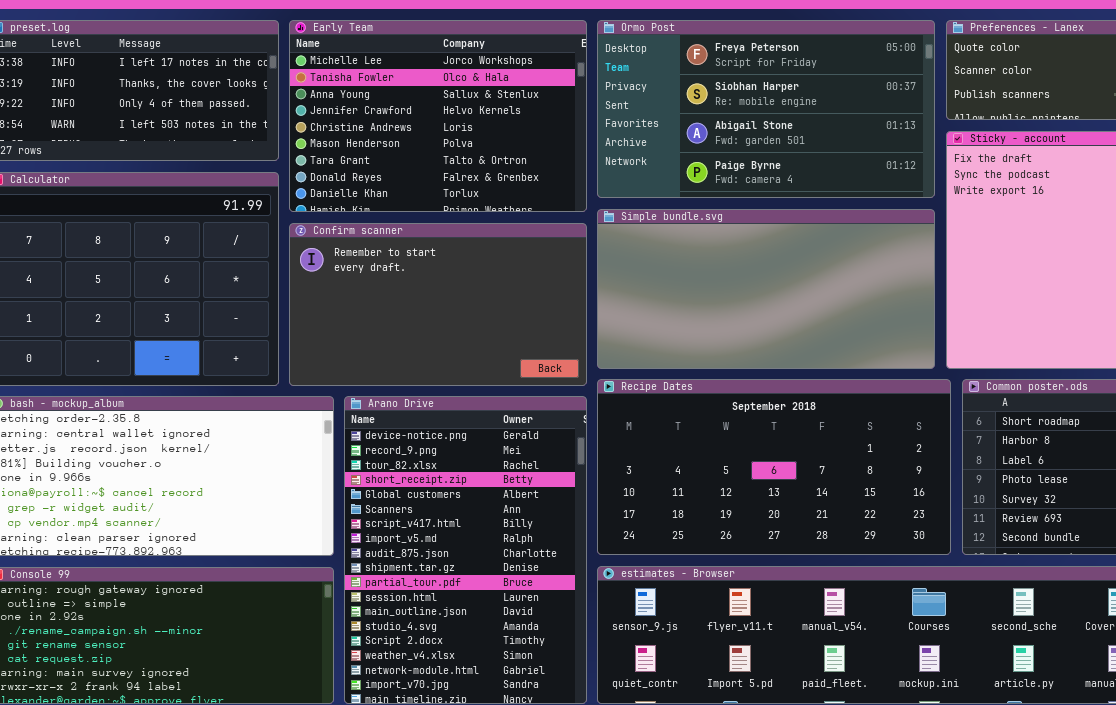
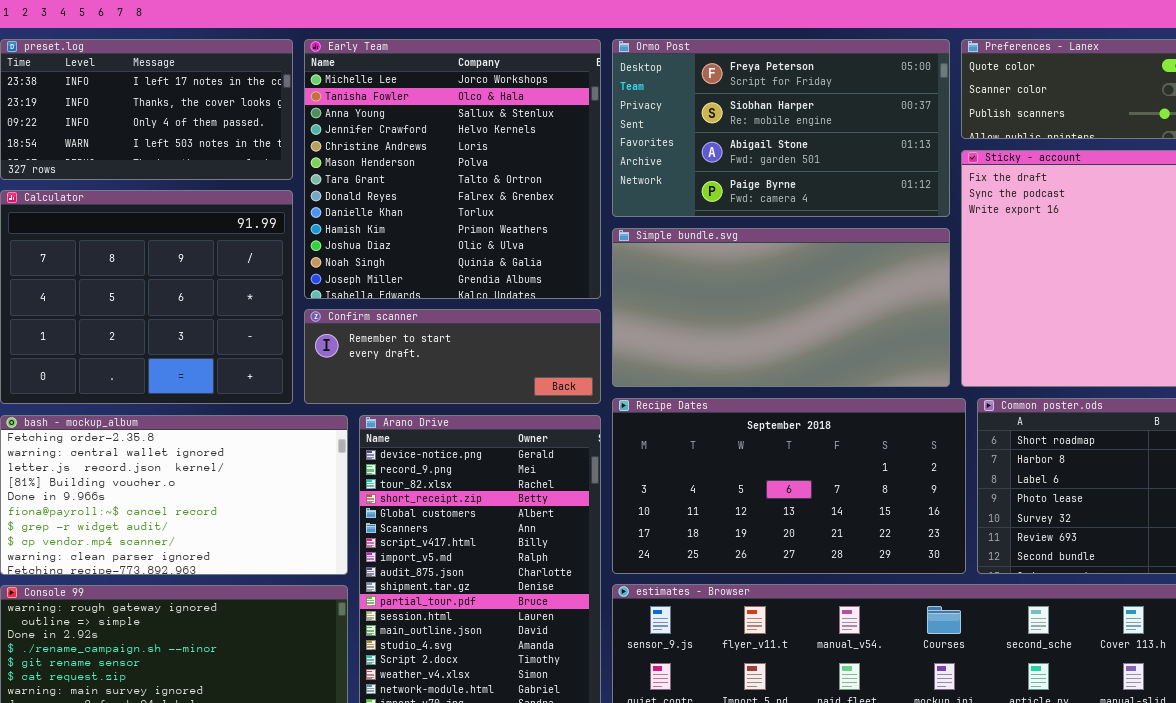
Early Team: [289,20,587,212] -> [304,39,601,299], resized
Confirm scanner: [289,223,587,386] -> [304,309,601,404], resized

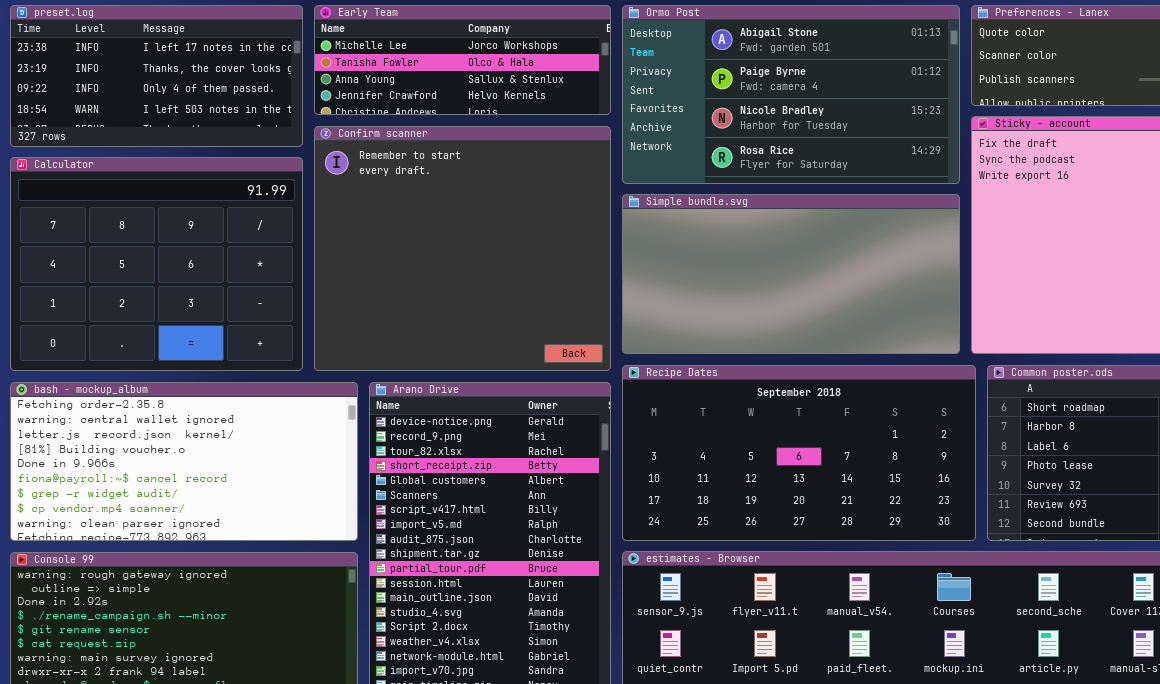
Early Team: [304,39,601,299] -> [314,5,611,115], resized
Ormo Post: [612,39,950,217] -> [622,5,960,184], scrolled down 2 rows
Confirm scanner: [304,309,601,404] -> [314,126,611,371], resized

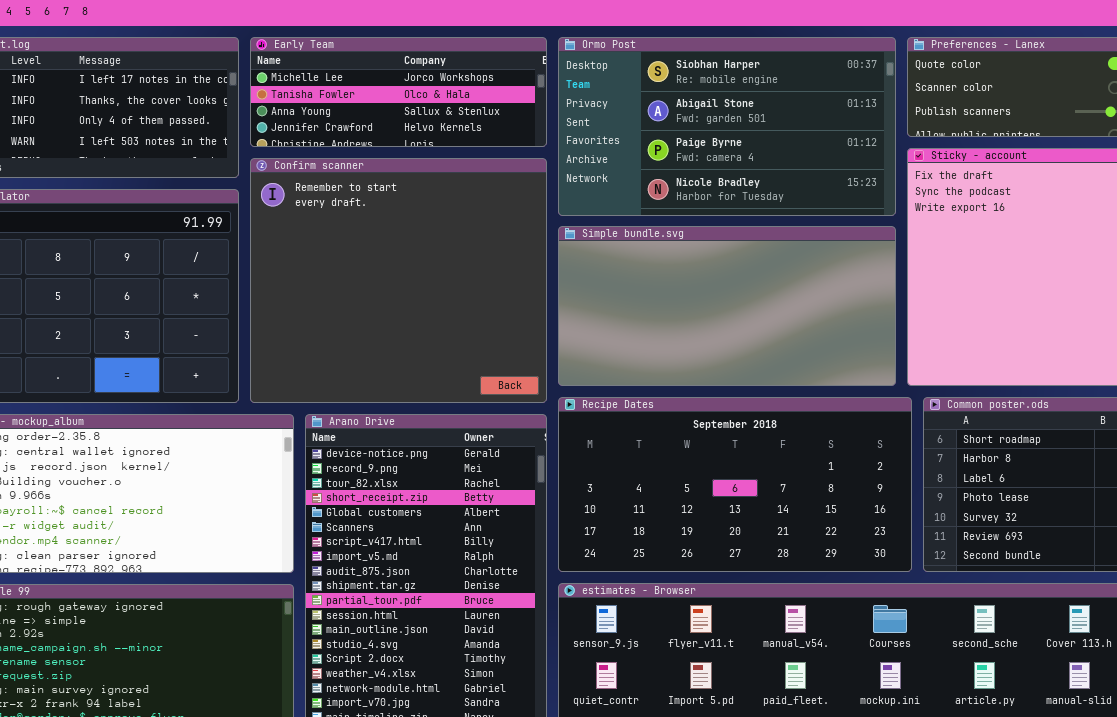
Ormo Post: [622,5,960,184] -> [558,37,896,216], scrolled up 1 row

